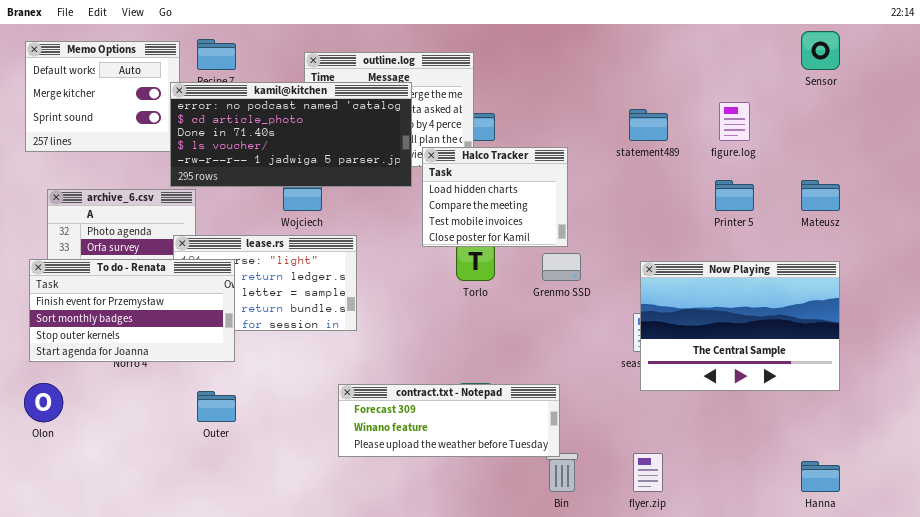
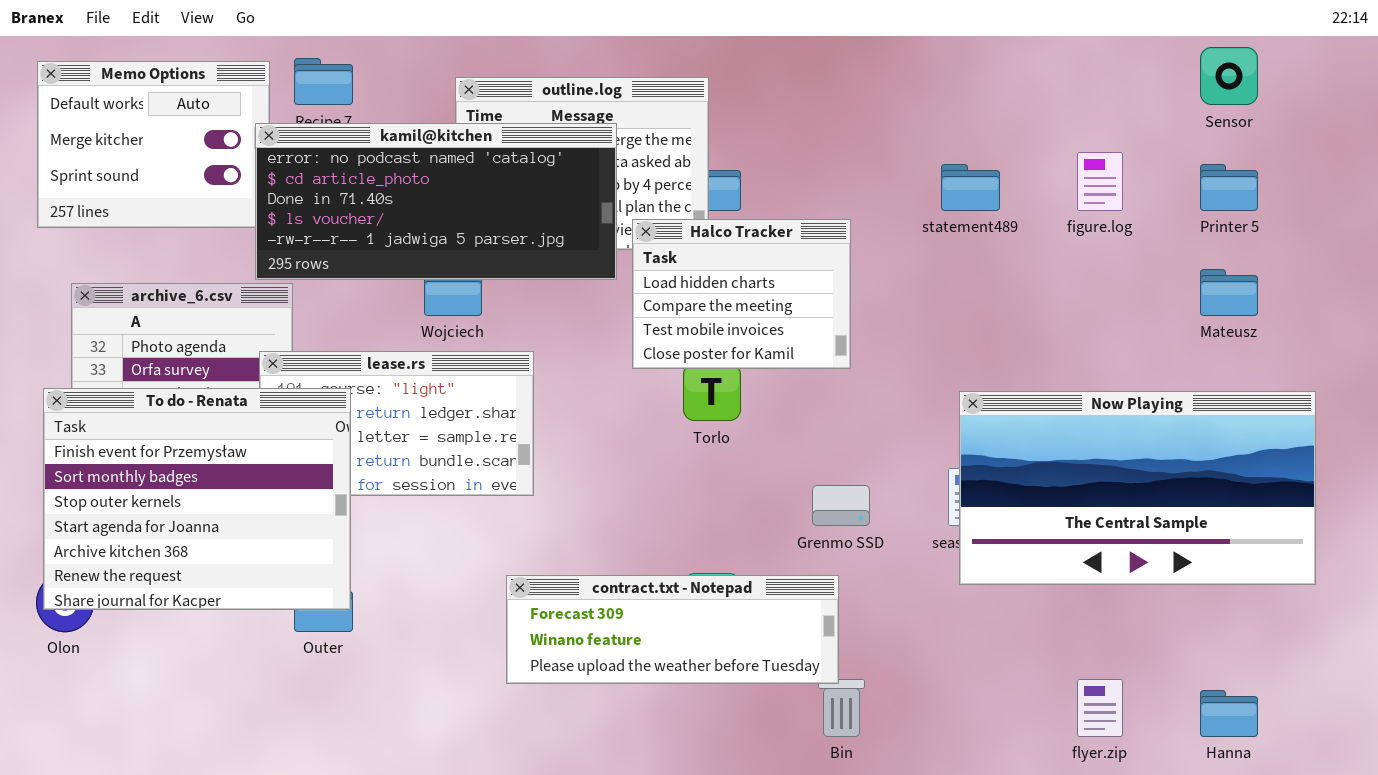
Printer 5: [715,180,754,211] -> [1200,164,1258,211], moved
Grenmo SSD: [542,253,581,281] -> [812,485,870,526], moved
To do - Renata: [29,259,235,362] -> [43,388,351,610], resized
Now Playing: [640,261,840,391] -> [959,391,1316,585], resized
flyer.zip: [633,453,663,492] -> [1077,679,1123,737], moved

